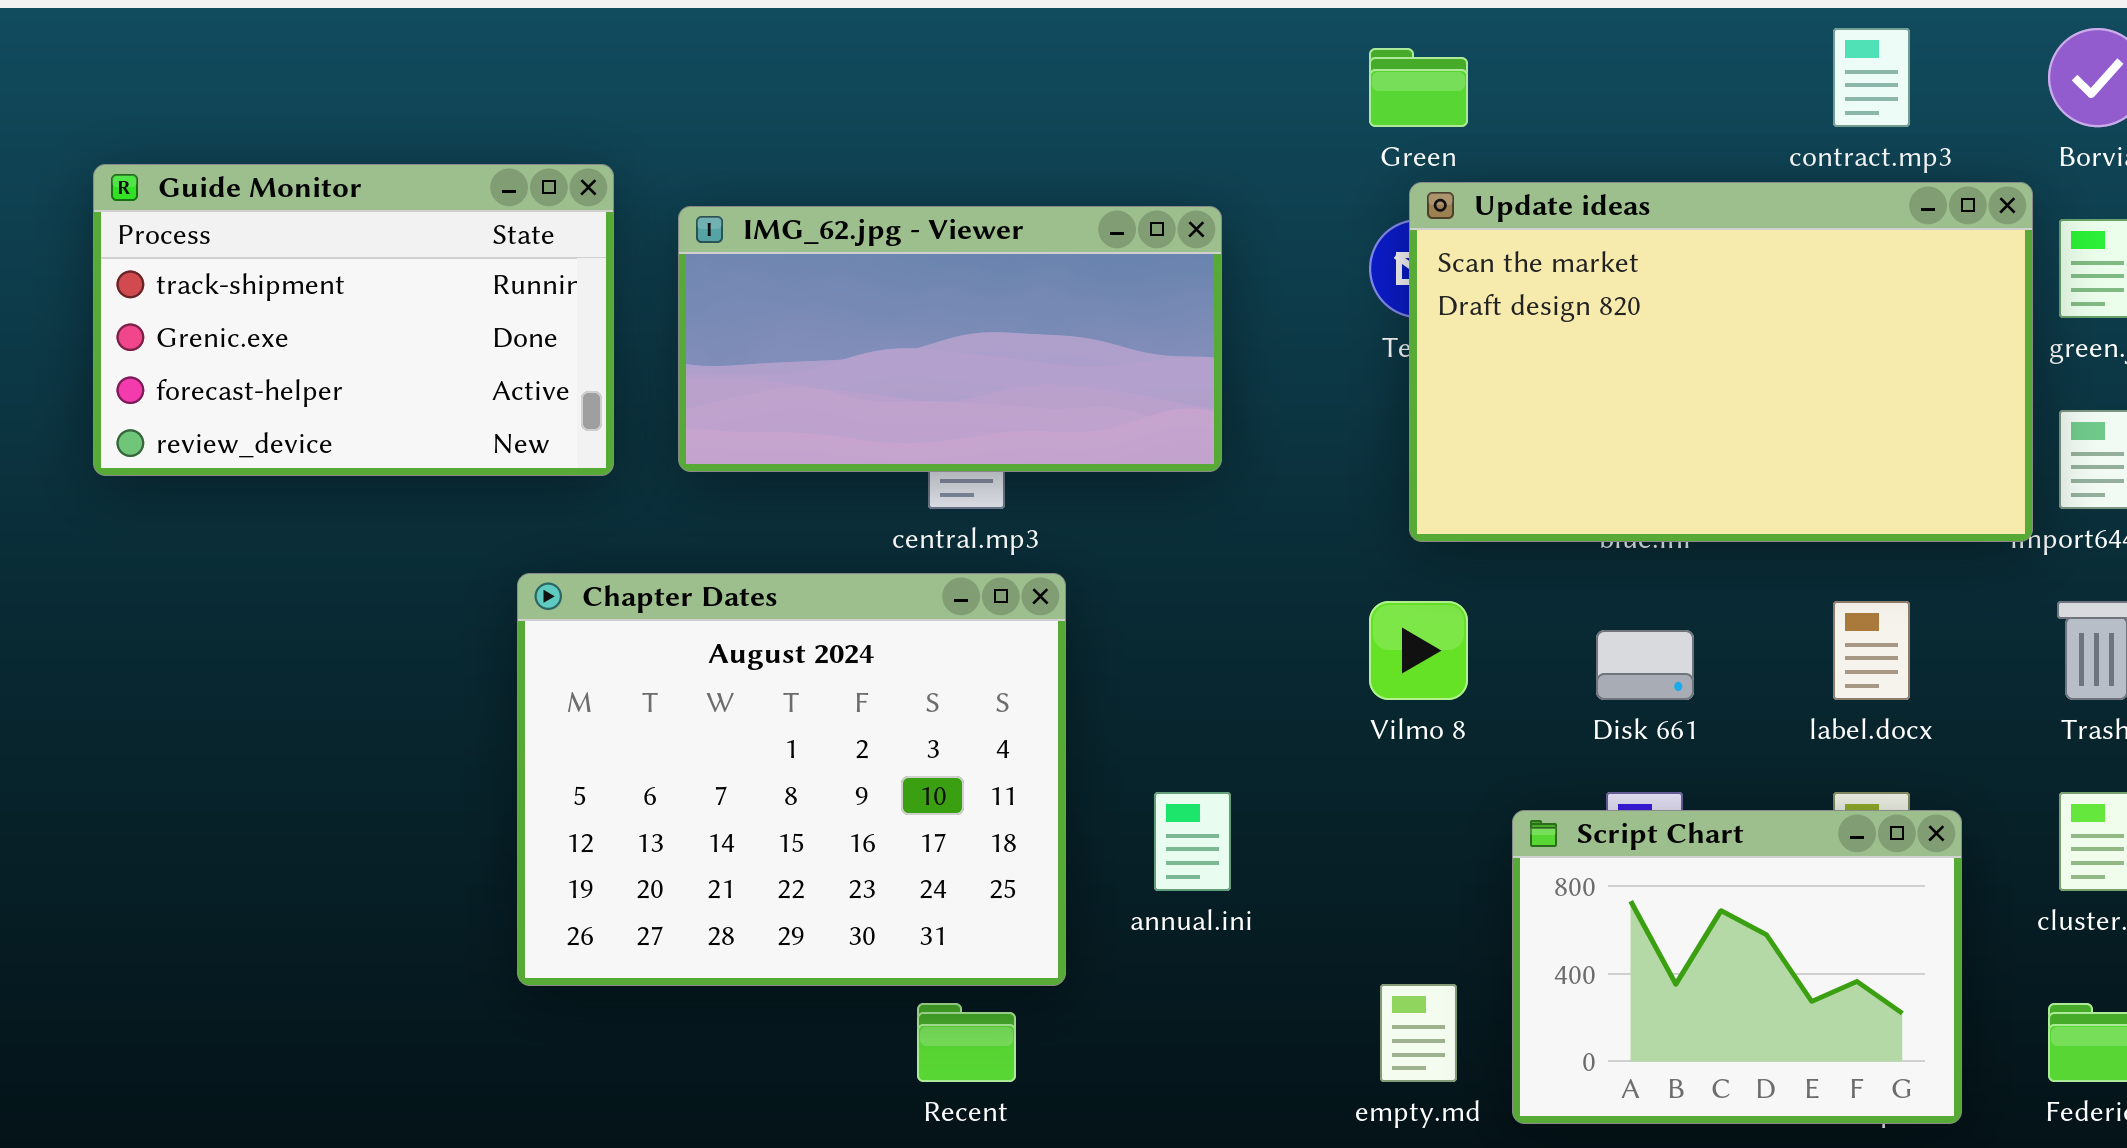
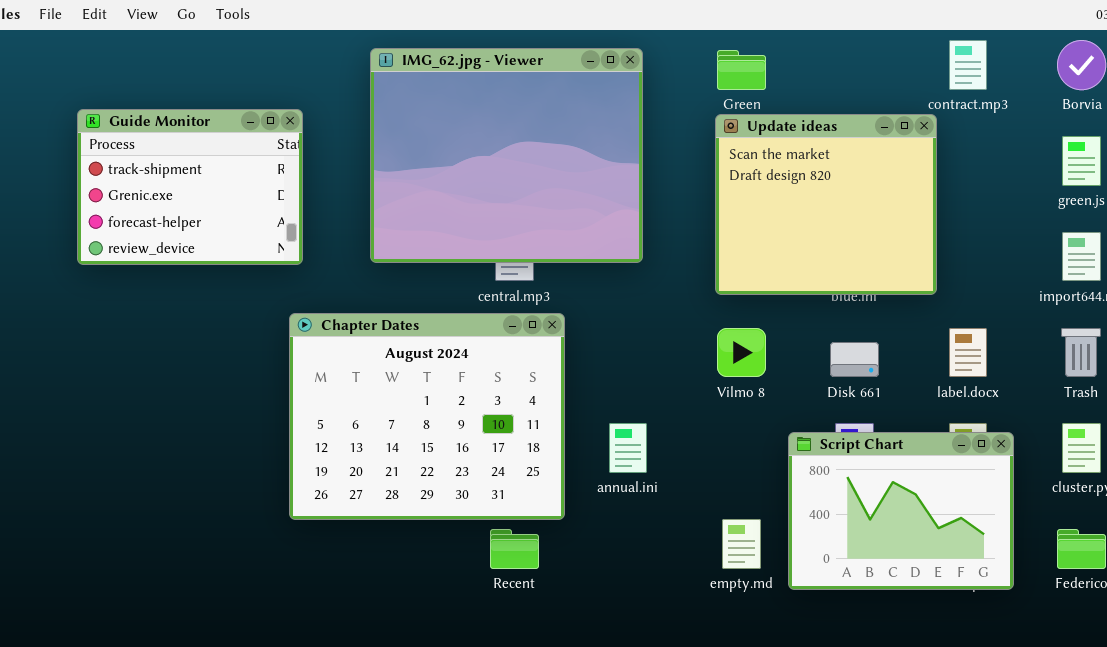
Guide Monitor: [93,164,614,476] -> [77,109,303,265], resized
Update ideas: [1409,182,2033,542] -> [715,114,937,295], moved, resized
IMG_62.jpg - Viewer: [678,206,1222,472] -> [370,48,643,263], resized

